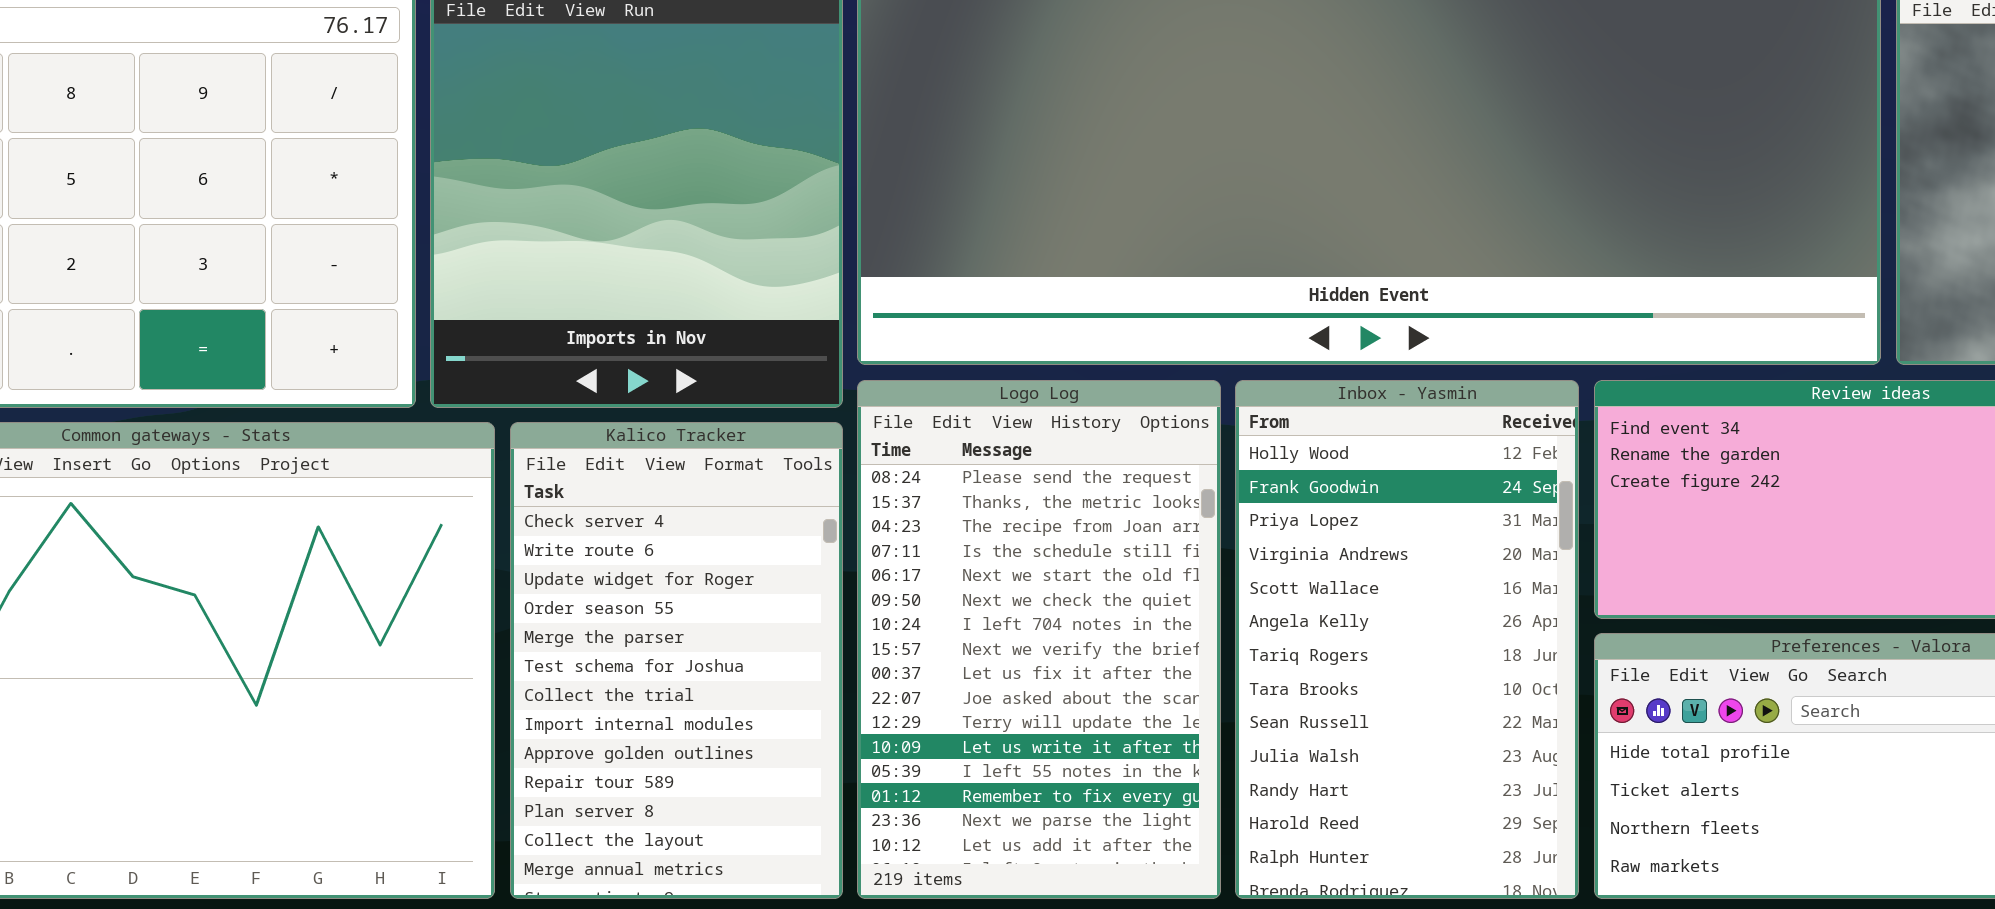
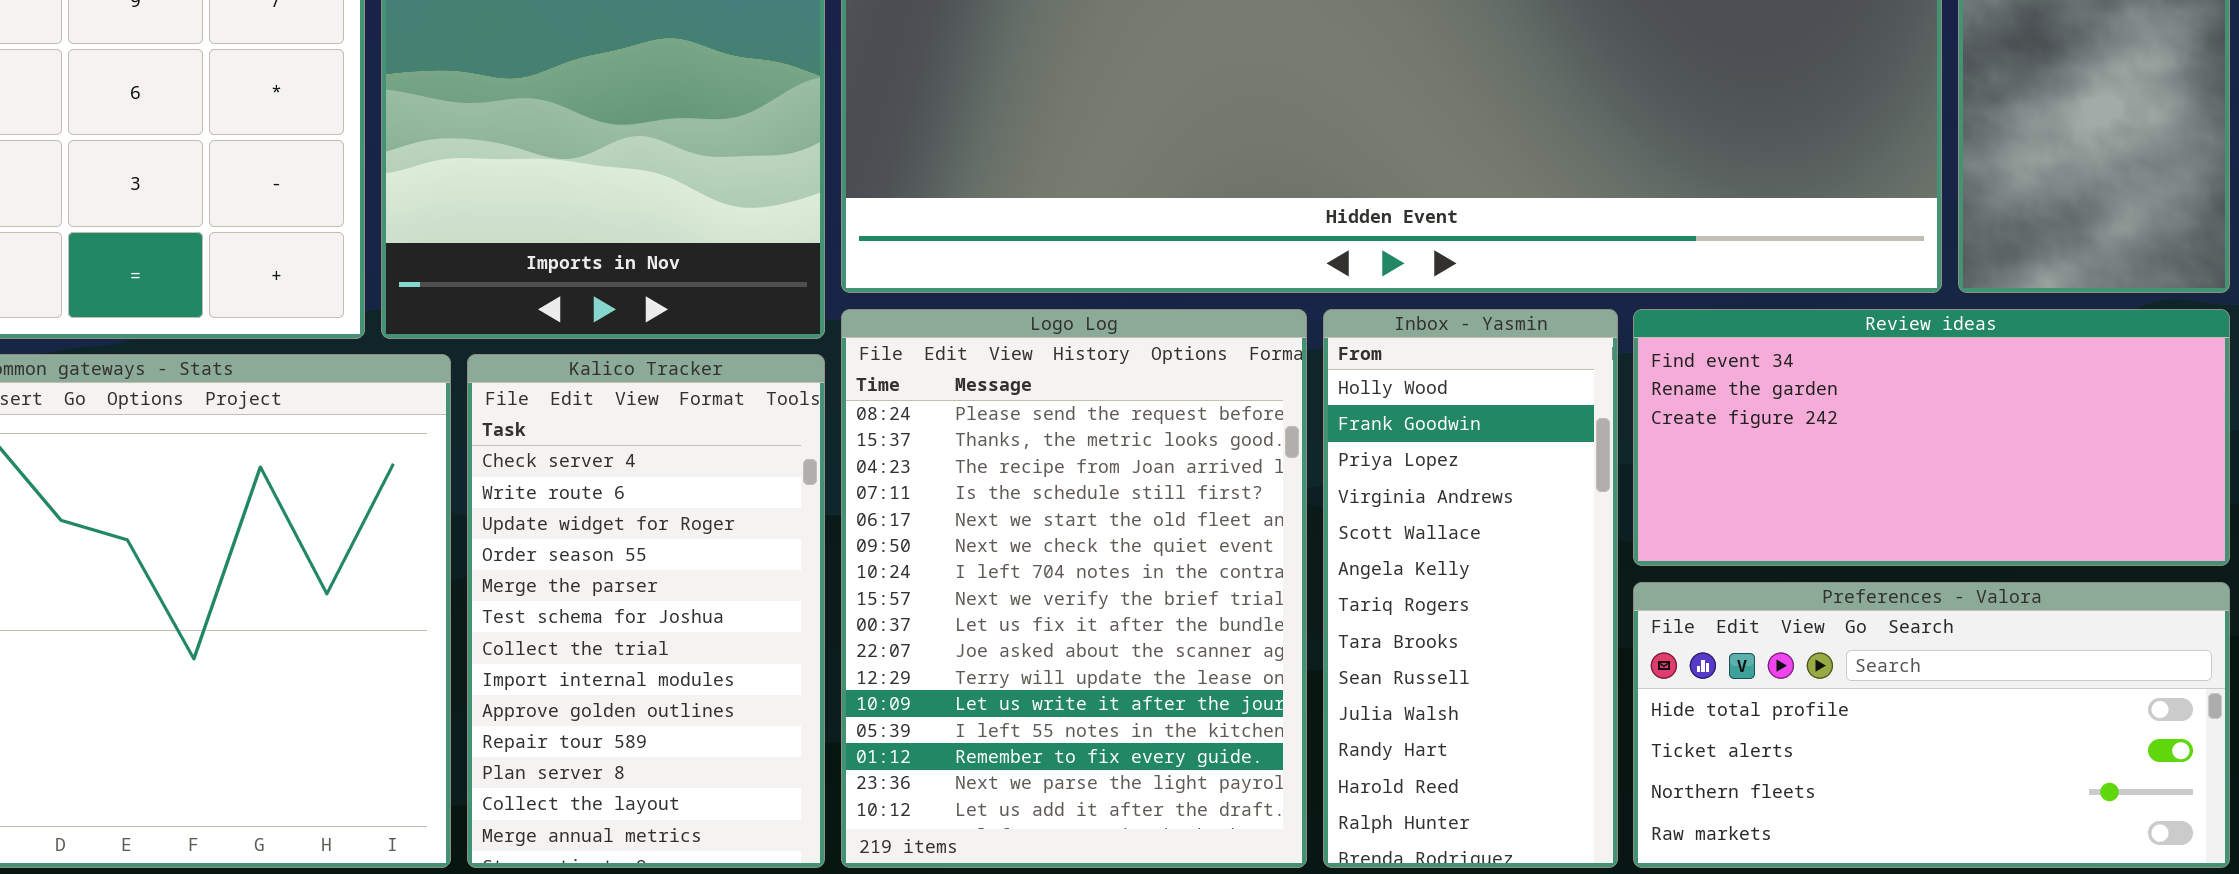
Logo Log: [857,380,1221,899] -> [841,309,1307,868], resized
Inbox - Yasmin: [1235,380,1579,899] -> [1323,309,1618,868], resized

